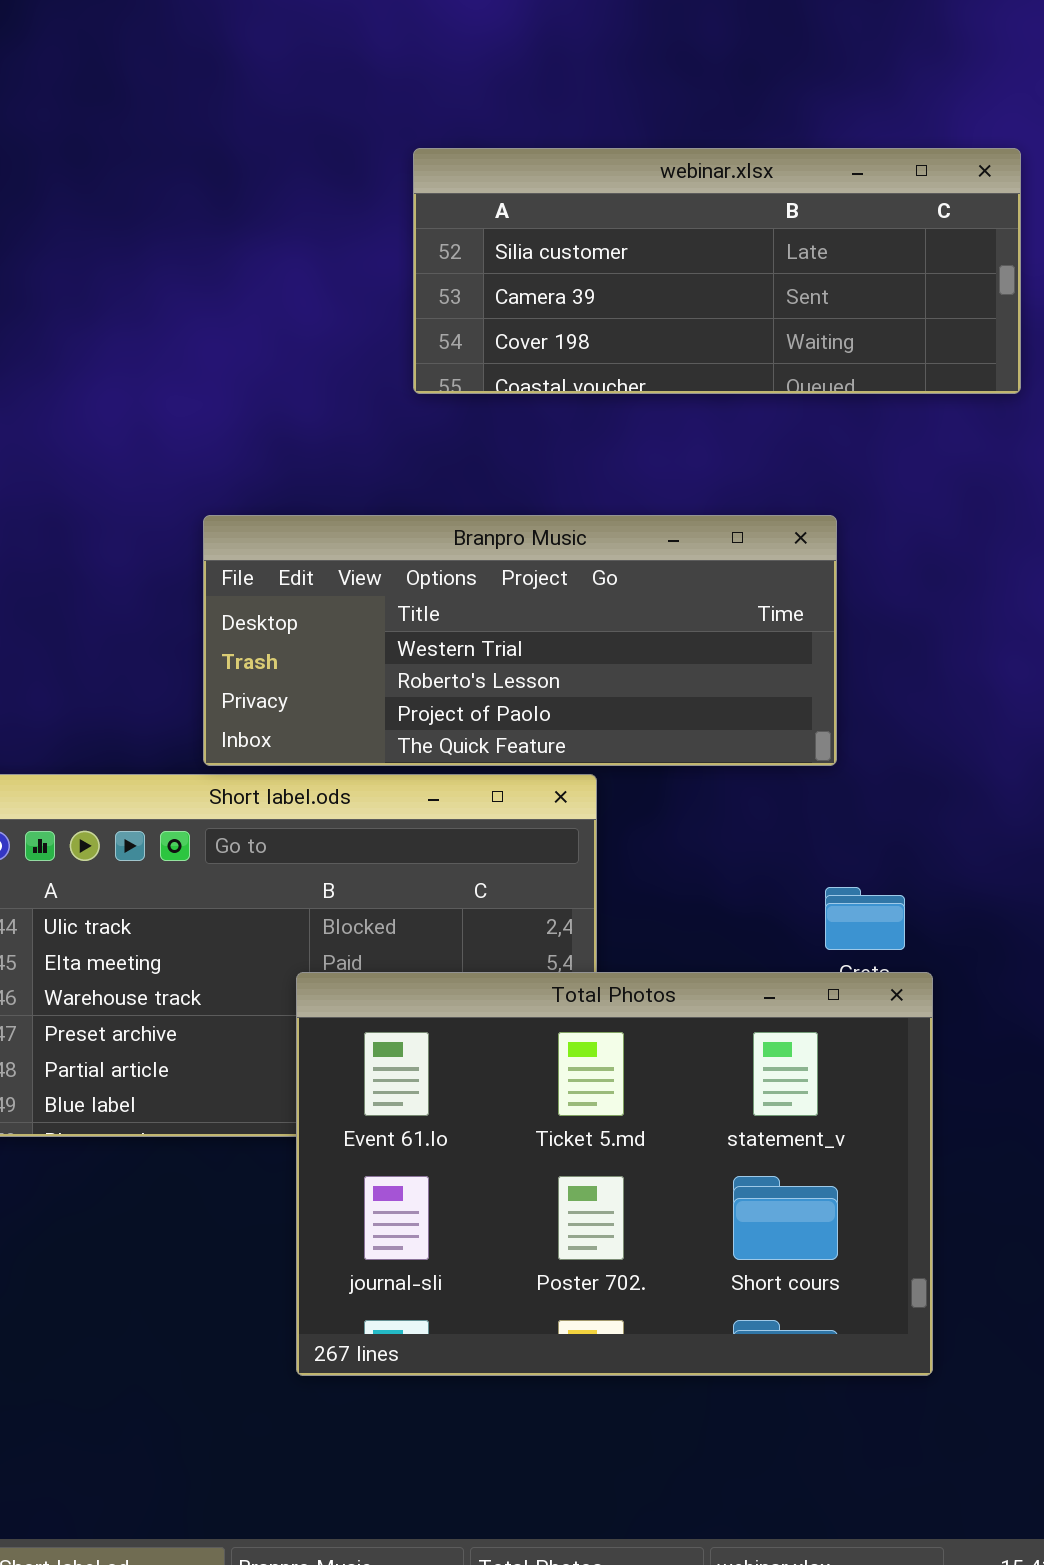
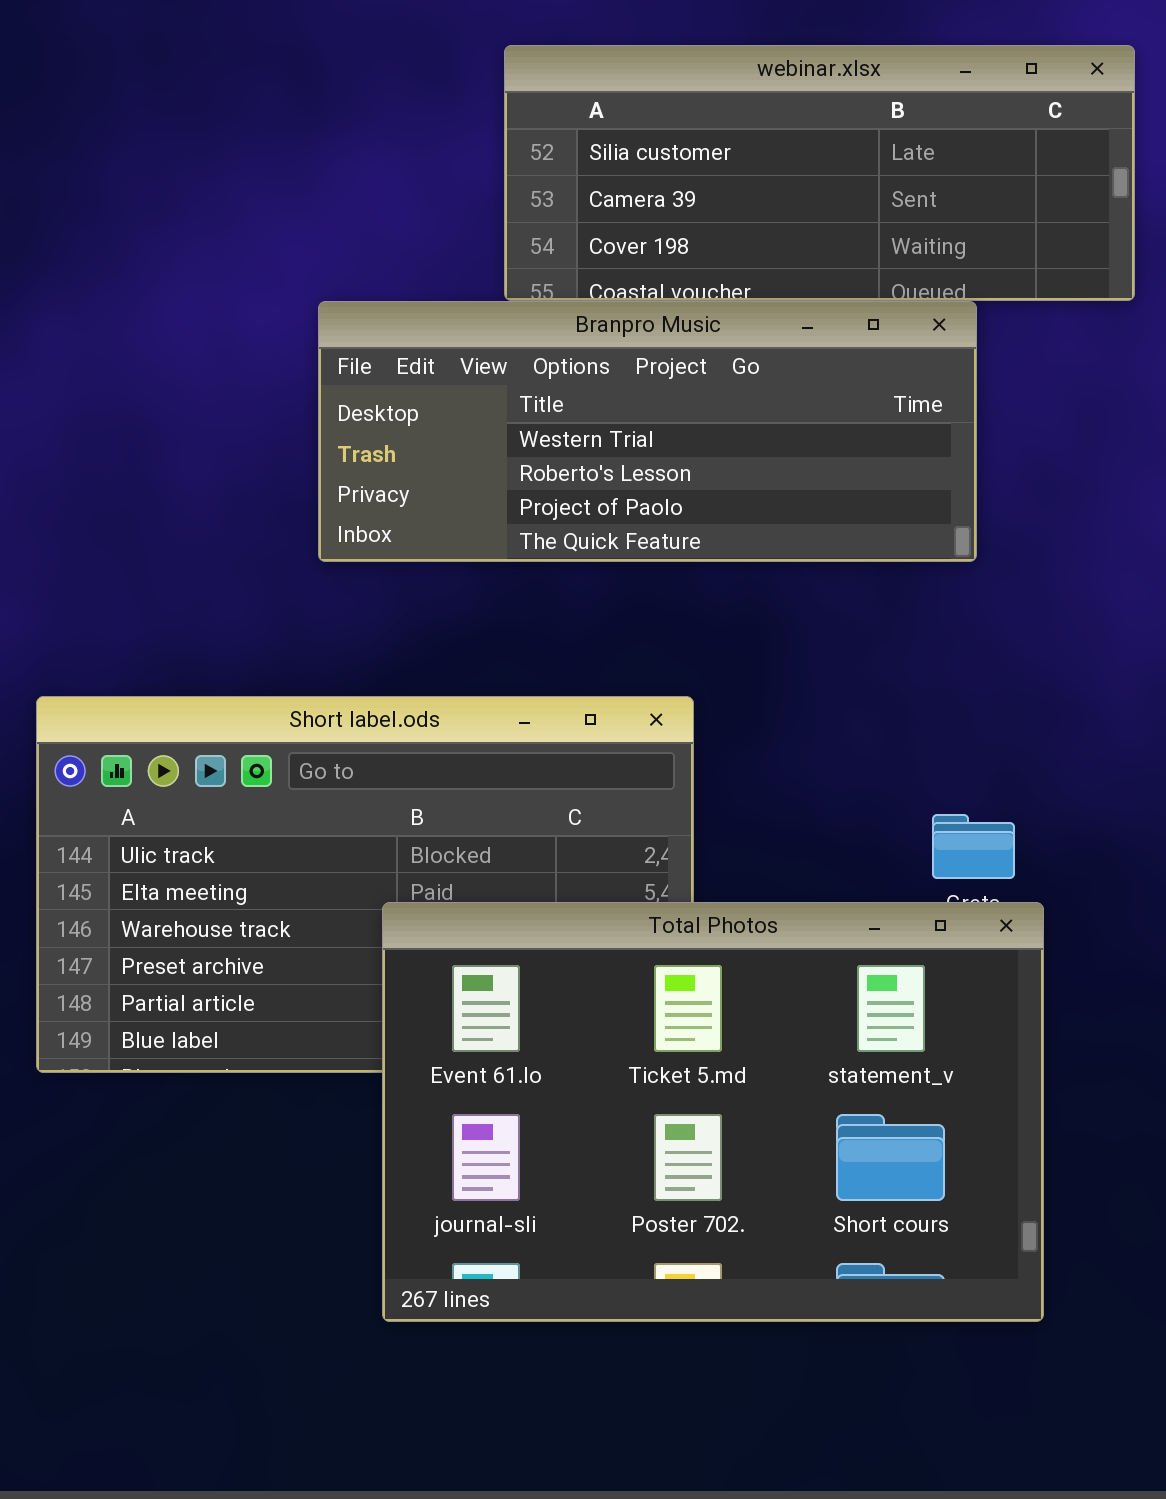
Branpro Music: [203,515,837,766] -> [318,301,977,562], moved

